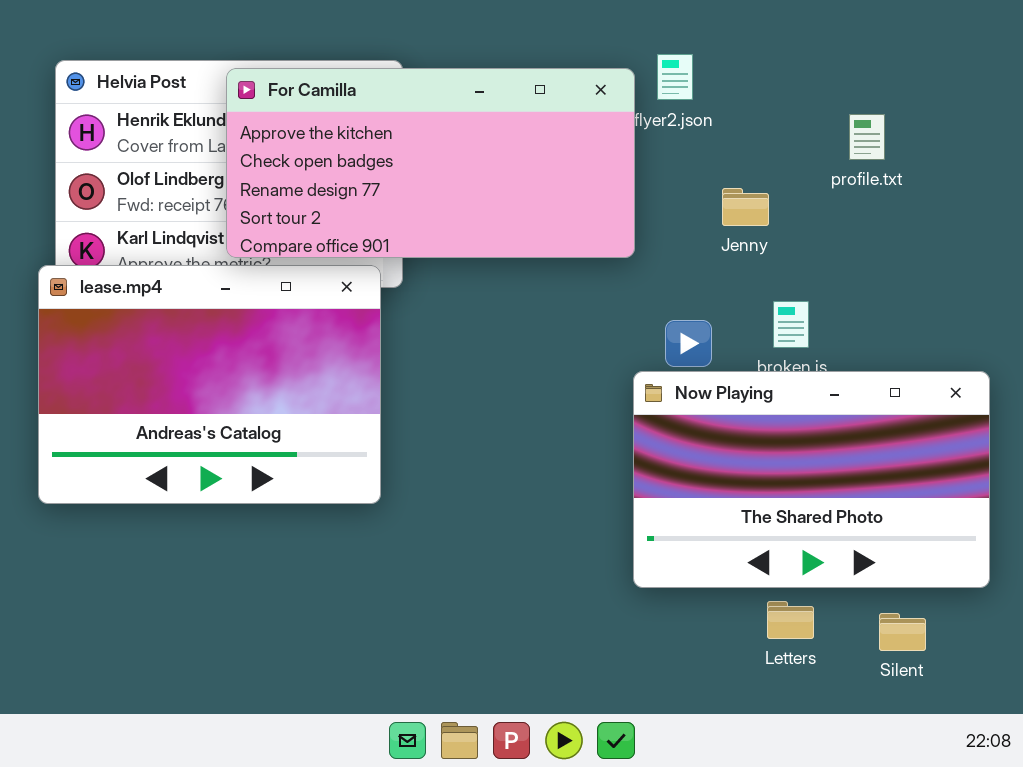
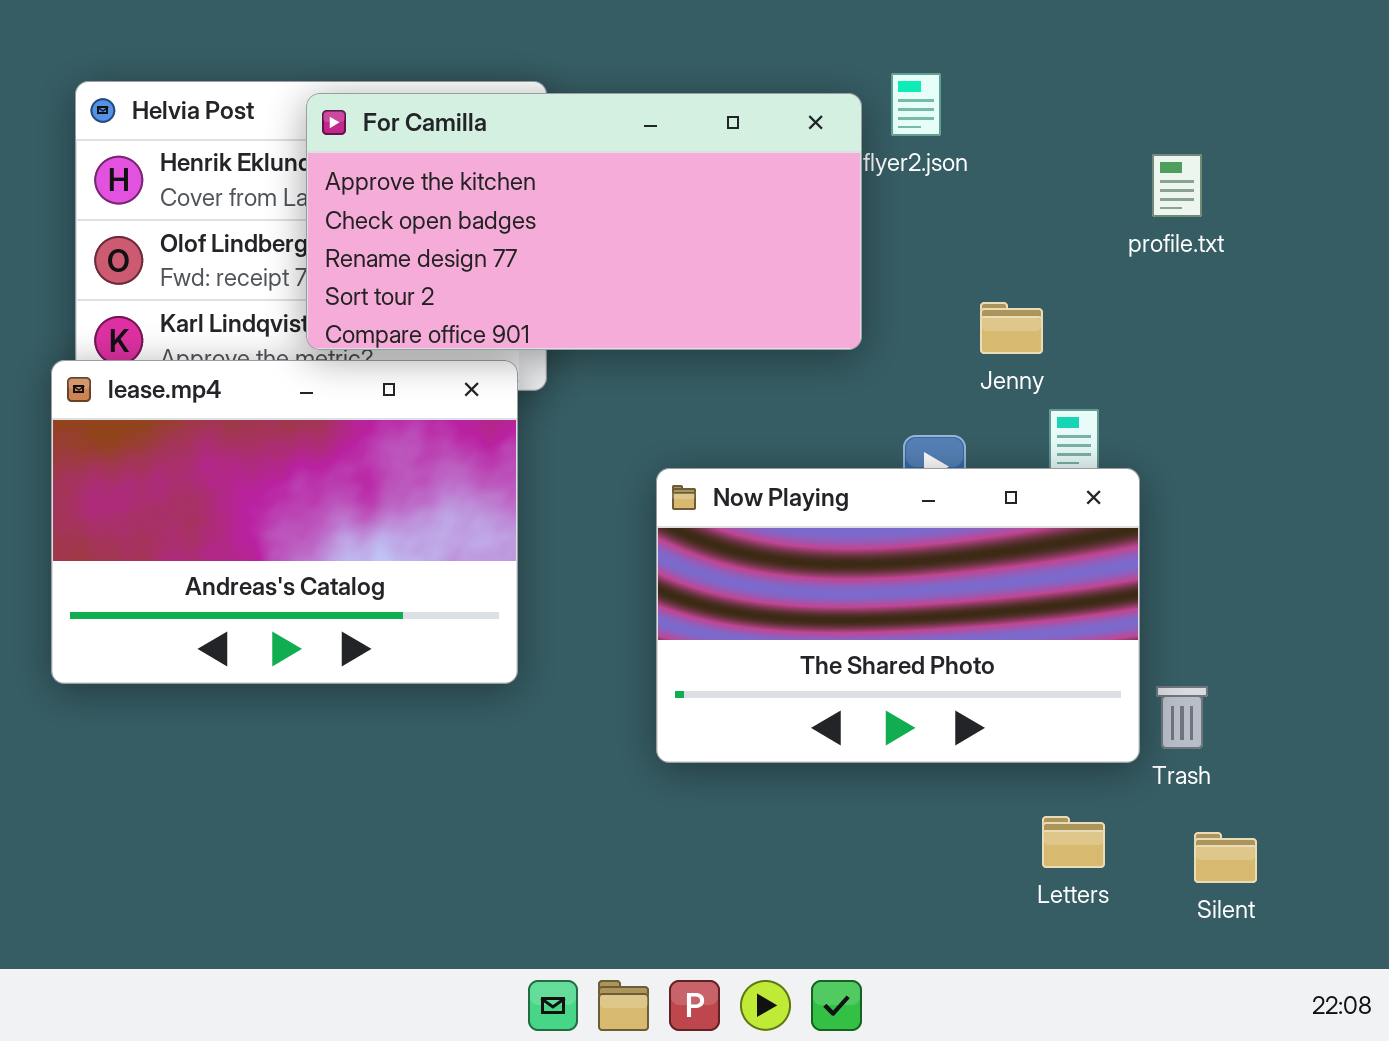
Jenny: [722,188,769,226] -> [980,302,1043,354], moved
Now Playing: [633,371,990,588] -> [656,468,1140,763], moved

